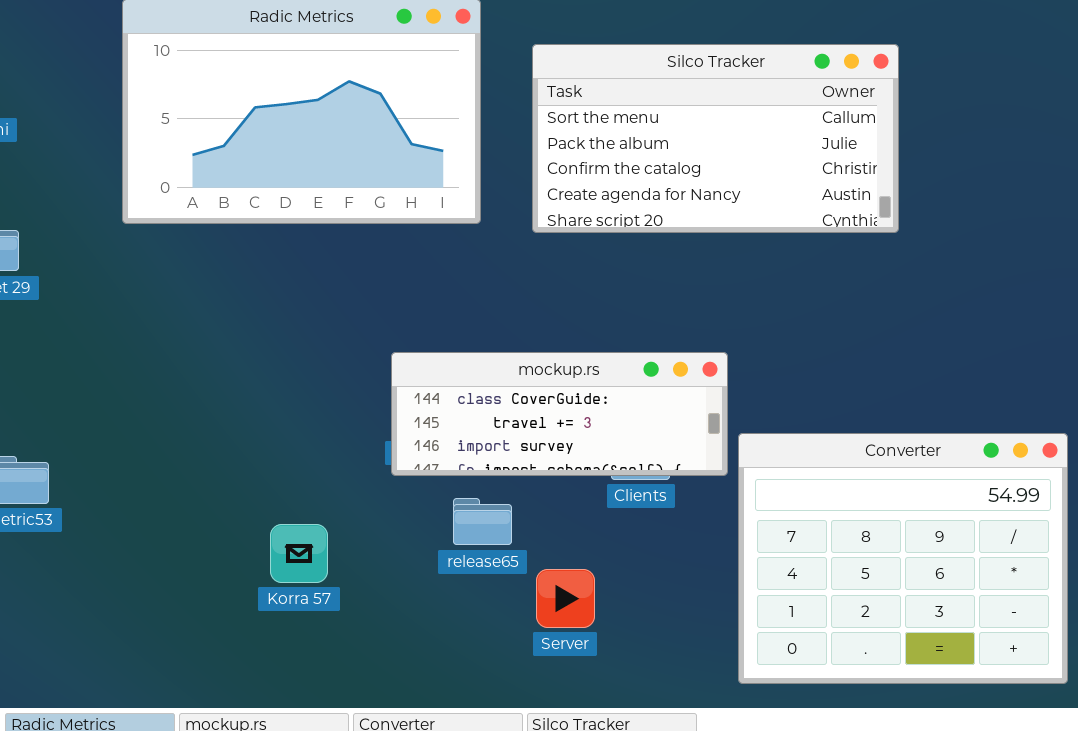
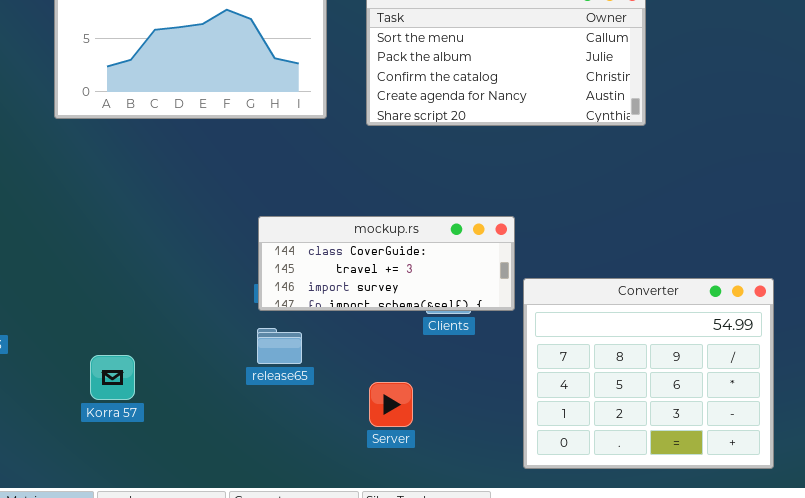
release65: [453,498,512,545] -> [257,328,302,364], moved
Korra 57: [270,524,328,583] -> [90,355,135,400], moved

